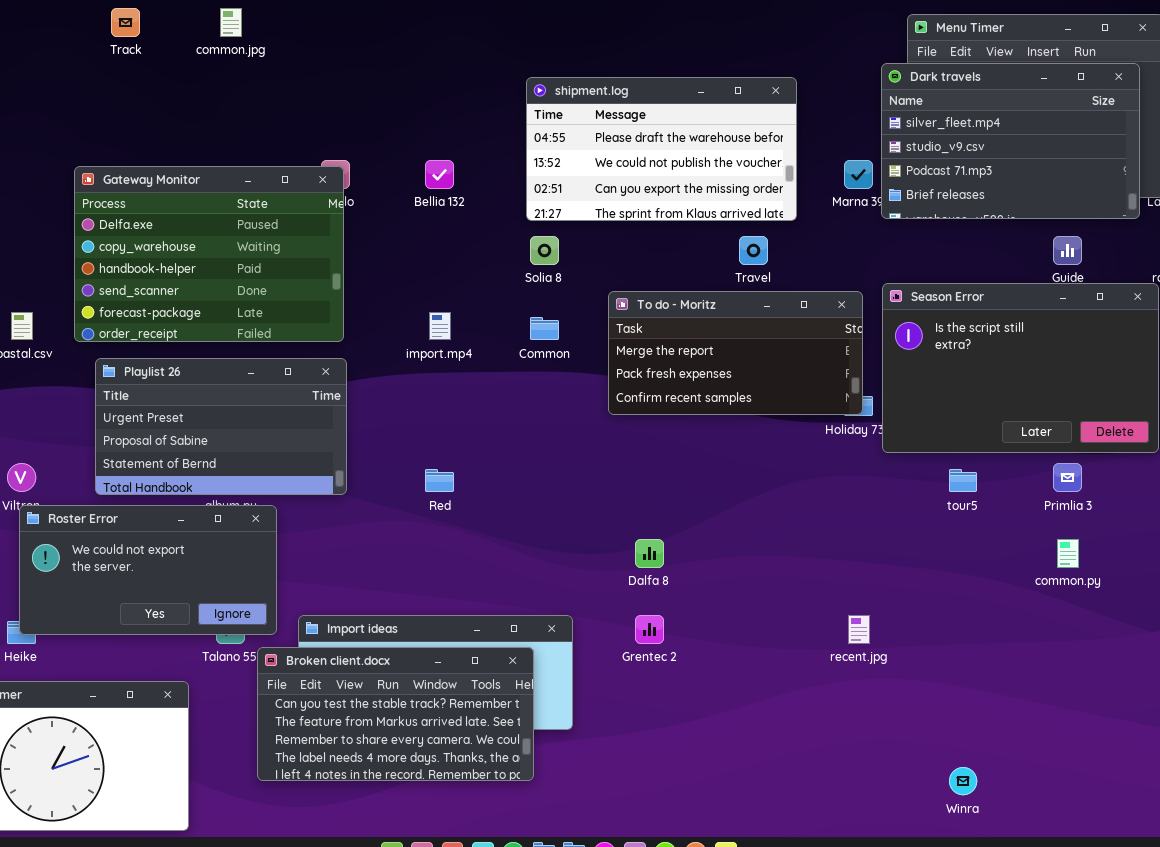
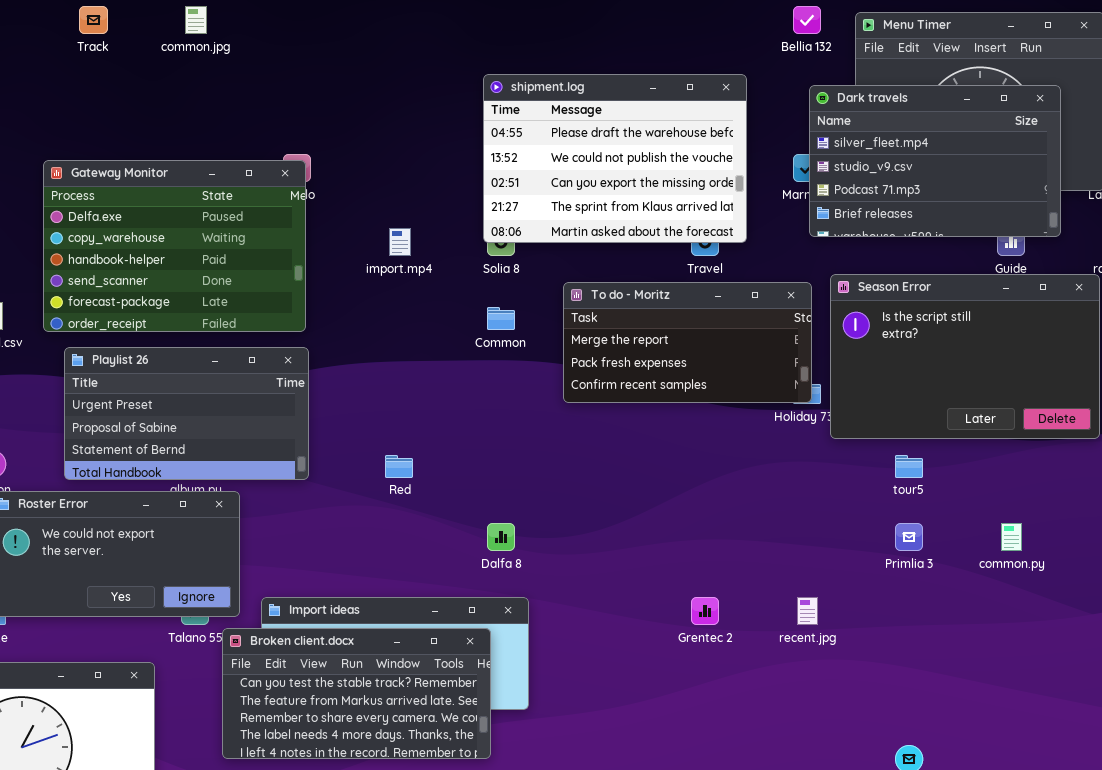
Dark travels: [881,63,1140,219] -> [809,85,1061,237], moved
shipment.log: [526,77,797,221] -> [483,74,747,243], resized
Bellia 132: [425,160,454,189] -> [793,6,821,34], moved
import.mp4: [429,312,451,340] -> [389,228,411,256], moved
Primlia 3: [1053,463,1082,492] -> [895,523,923,551], moved
Dalfa 8: [635,539,664,568] -> [487,523,515,551], moved
Grentec 2: [635,615,664,644] -> [691,597,719,625], moved

